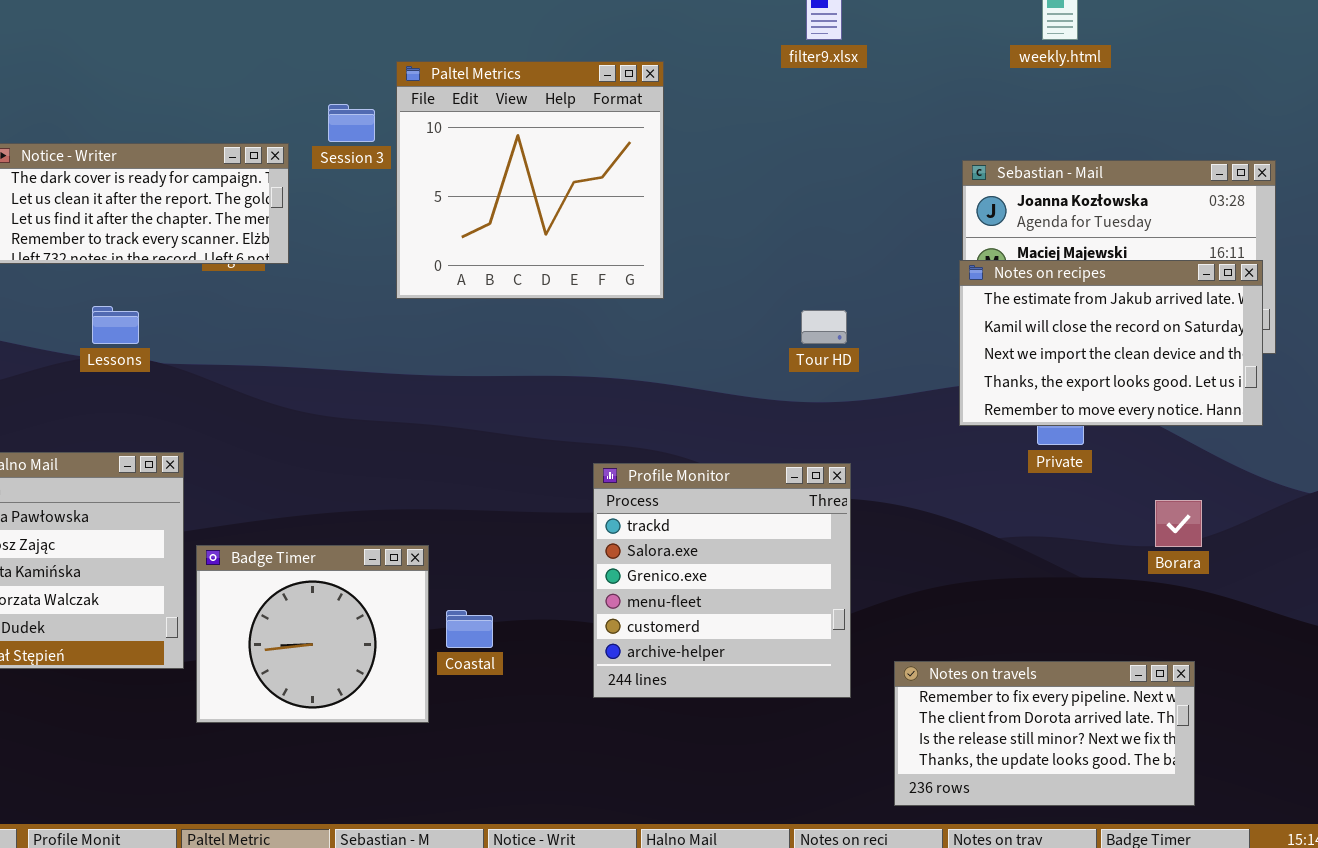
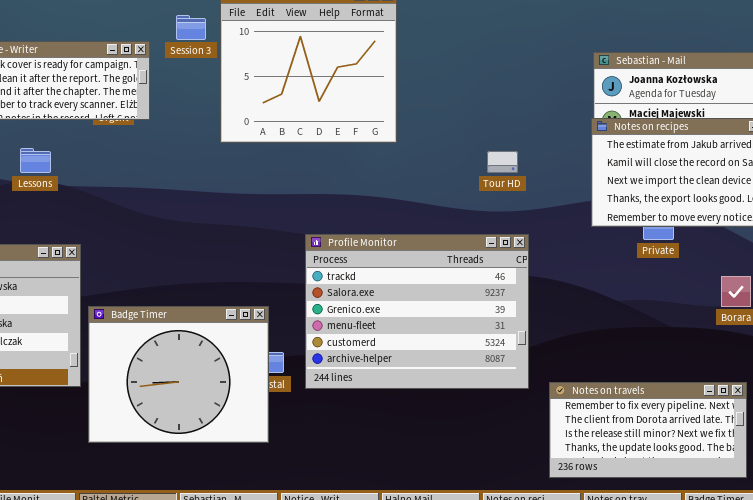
Profile Monitor: [593,463,851,698] -> [305,234,529,389], moved, resized
Badge Timer: [196,545,429,723] -> [88,306,269,443], resized

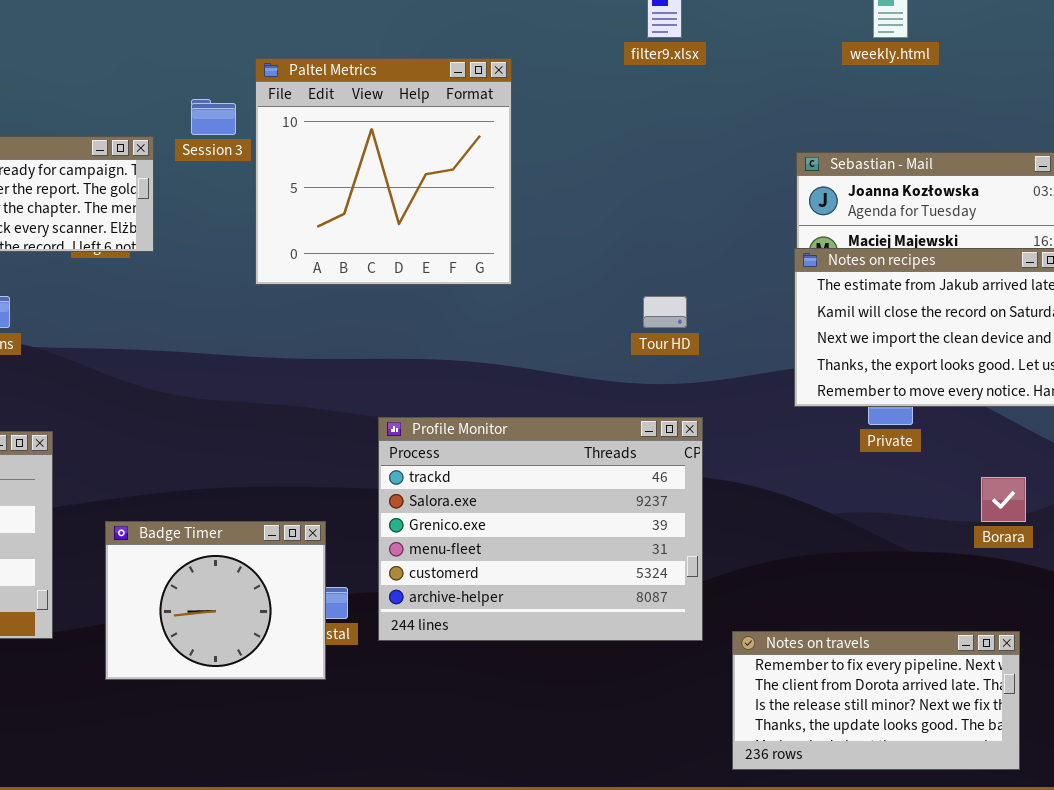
Badge Timer: [88,306,269,443] -> [105,521,326,680], resized

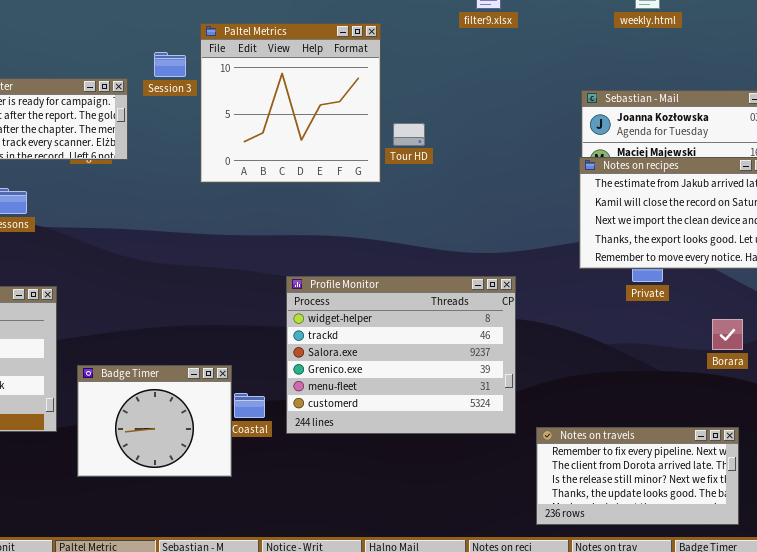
Tour HD: [643,296,687,328] -> [393,123,425,146], moved
Profile Monitor: [378,417,703,641] -> [286,276,516,434], scrolled up 1 row
Badge Timer: [105,521,326,680] -> [77,365,232,477], moved

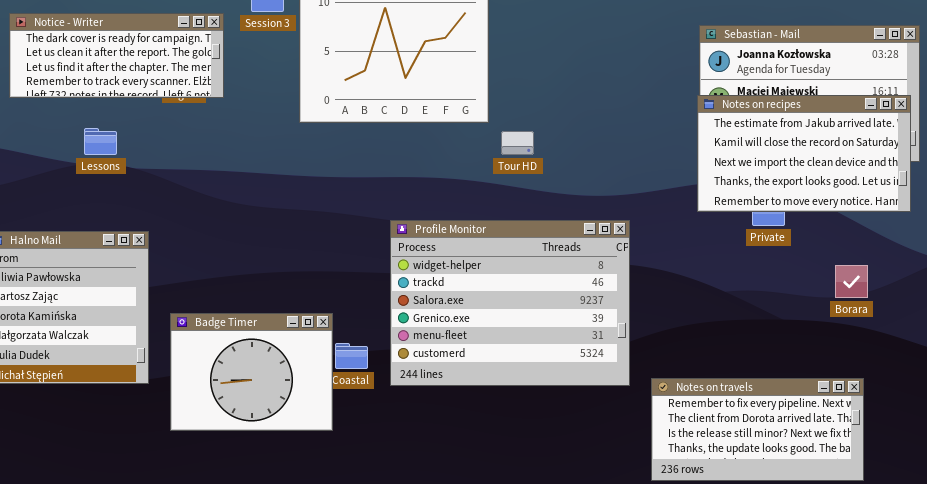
Tour HD: [393,123,425,146] -> [501,131,534,155], moved

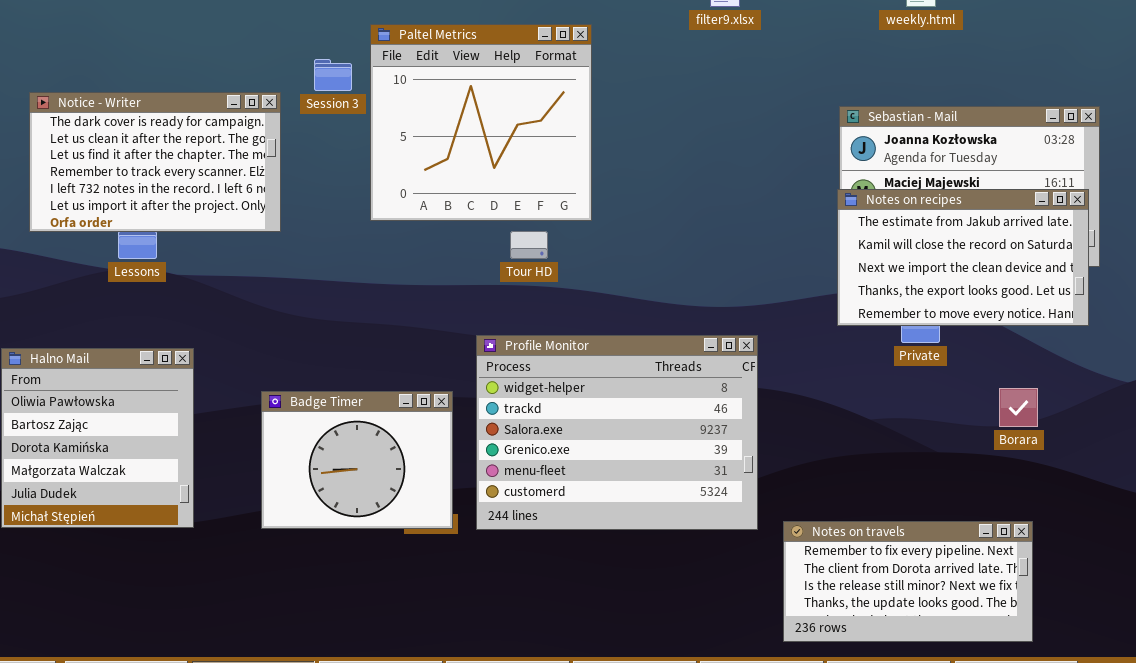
Notice - Writer: [9,13,224,98] -> [29,92,281,232], resized
Tour HD: [501,131,534,155] -> [510,231,548,259], moved
Badge Timer: [170,313,333,431] -> [261,391,453,529], moved

